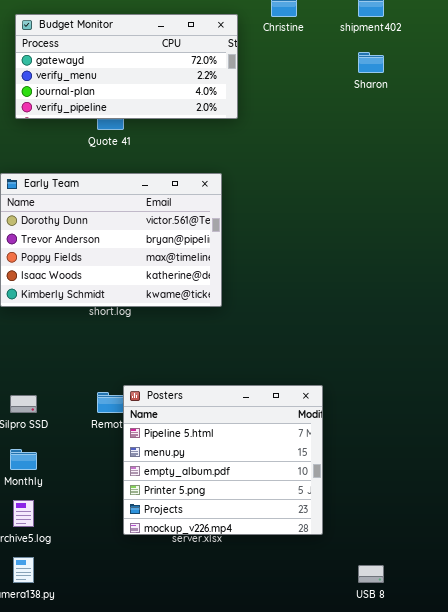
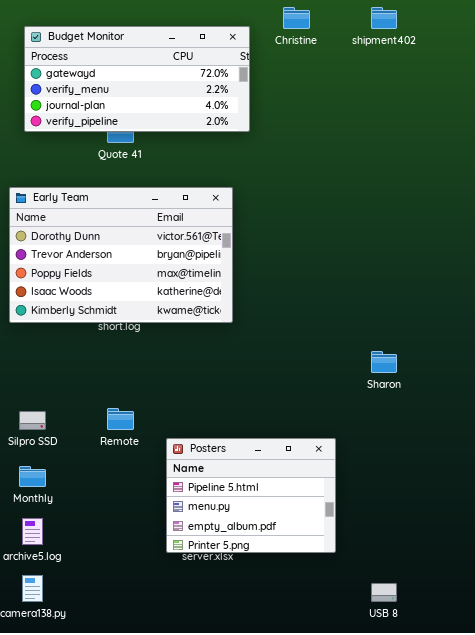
Sharon: [358,52,384,73] -> [371,351,397,373], moved
Posters: [123,385,323,535] -> [166,438,336,553], resized

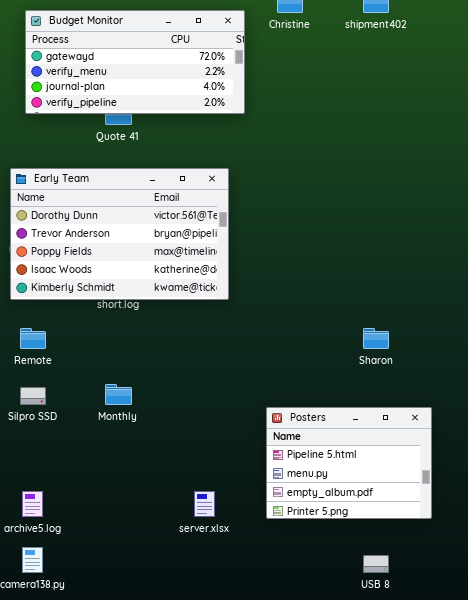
Remote: [107,408,134,430] -> [20,328,46,349], moved
Posters: [166,438,336,553] -> [266,407,432,519], moved
Monthly: [19,466,46,487] -> [105,384,132,405], moved

